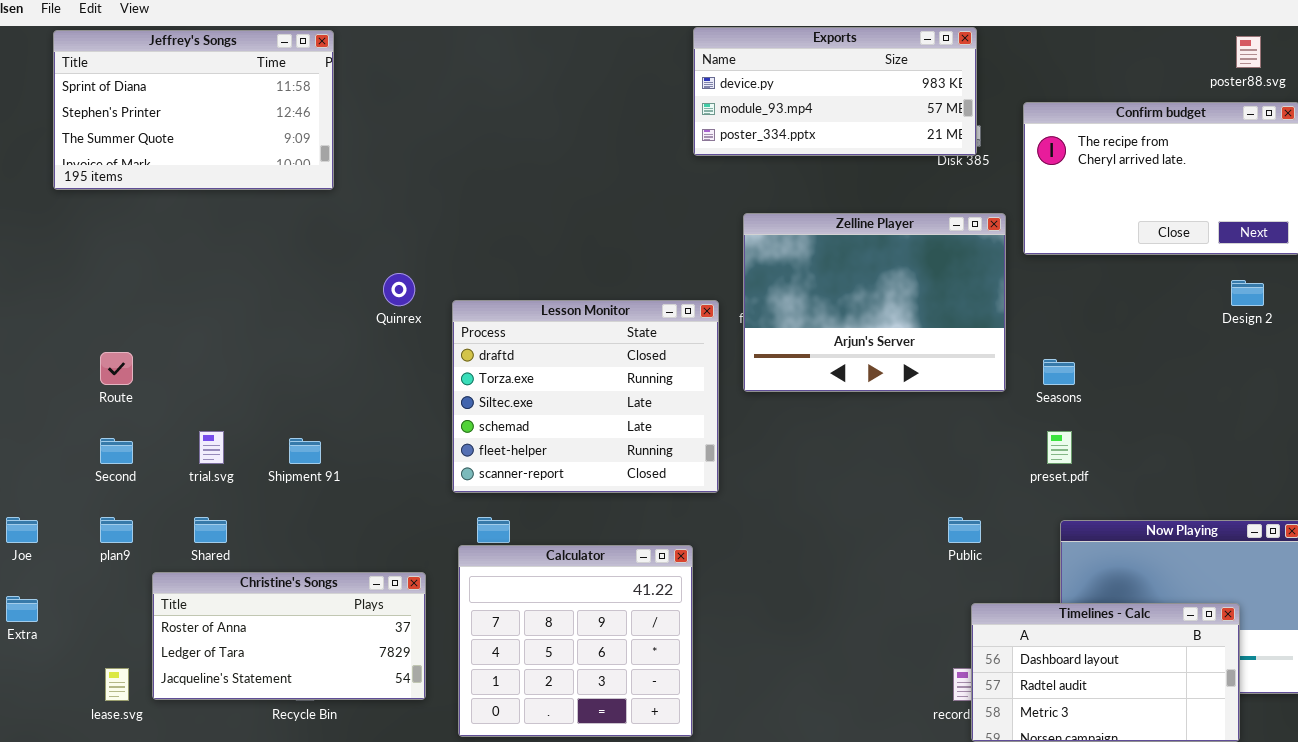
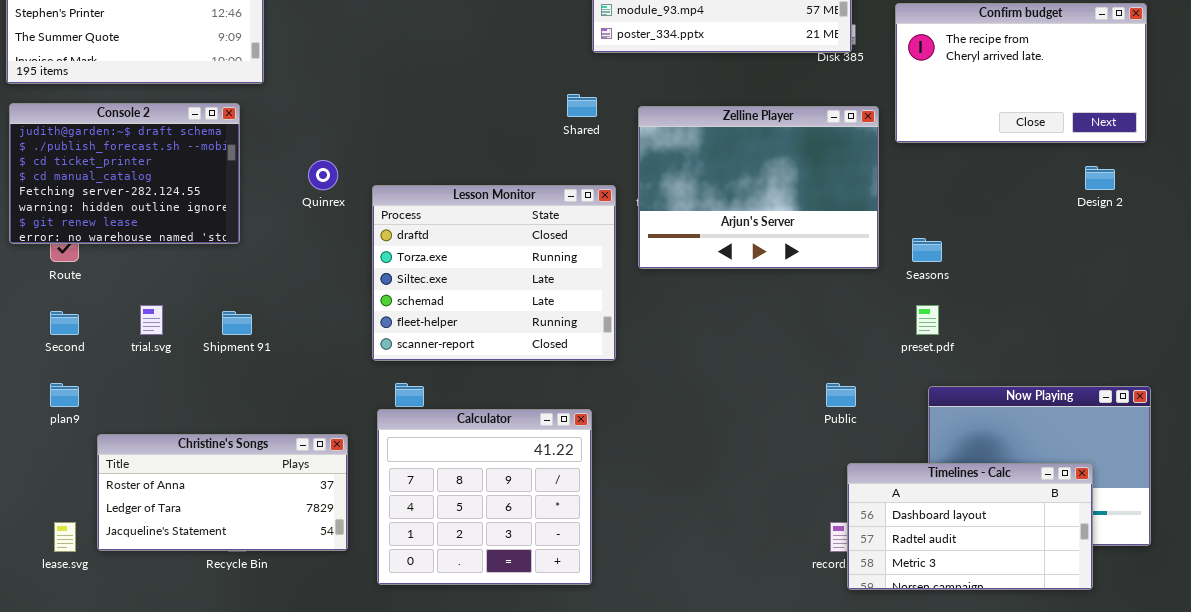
Console 2: none -> [9,103,240,244], opened
Shared: [194,517,227,543] -> [567,94,597,117], moved

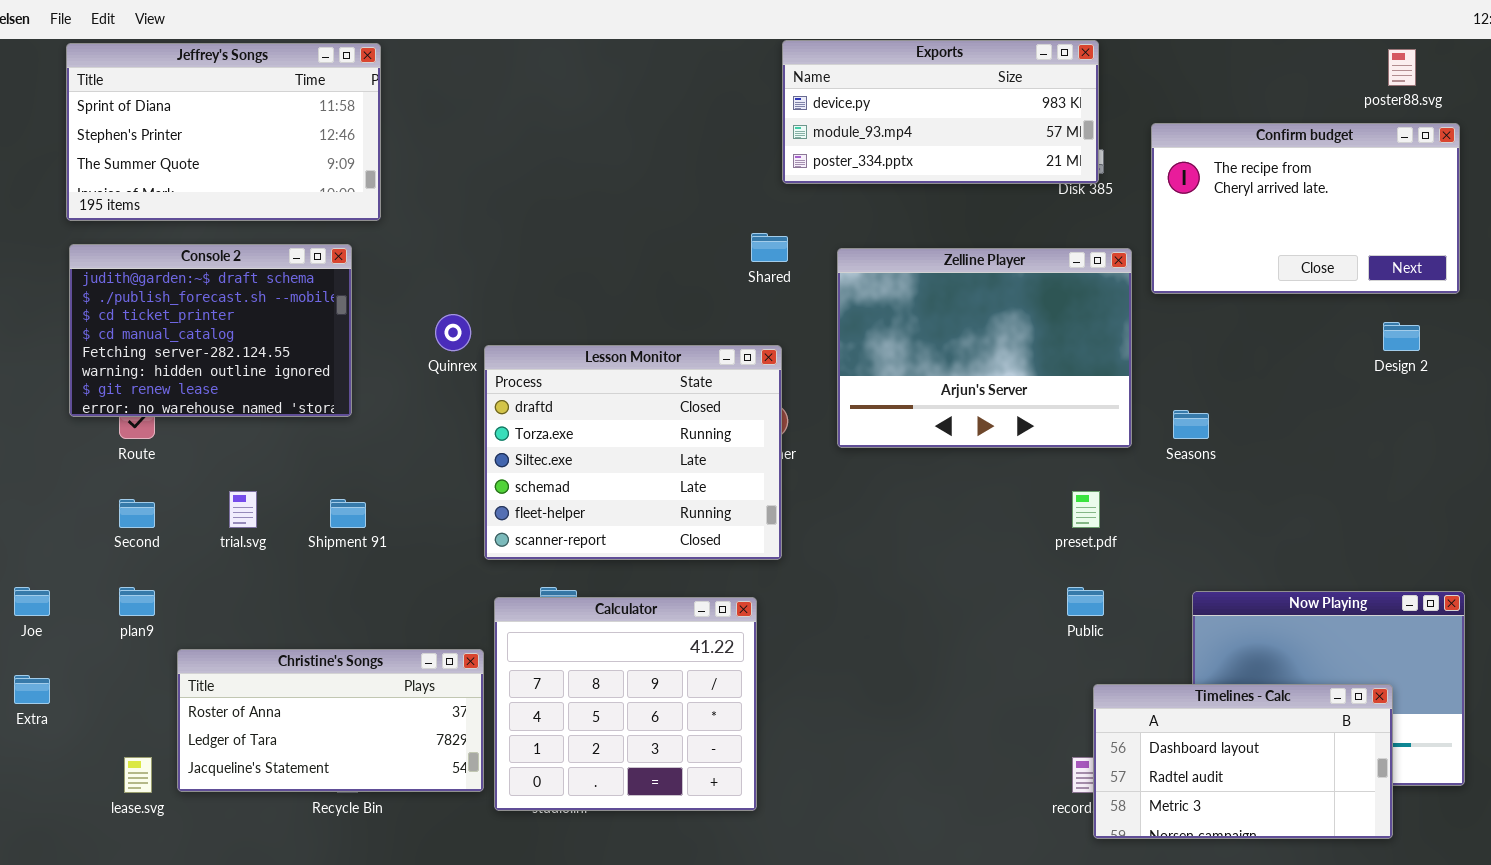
Lesson Monitor: [372,185,616,361] -> [484,345,782,560], moved
preset.pdf: [916,305,939,335] -> [1072,491,1100,528], moved
Calculator: [377,409,592,585] -> [494,597,757,811], moved

